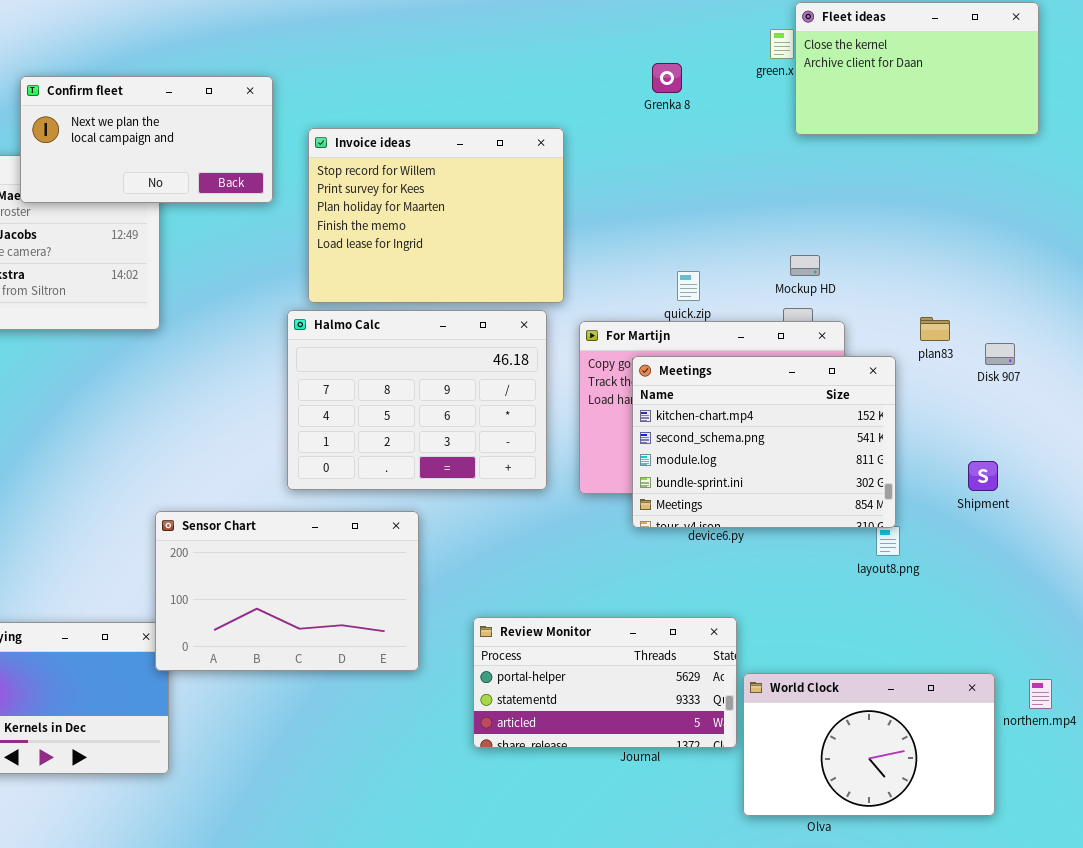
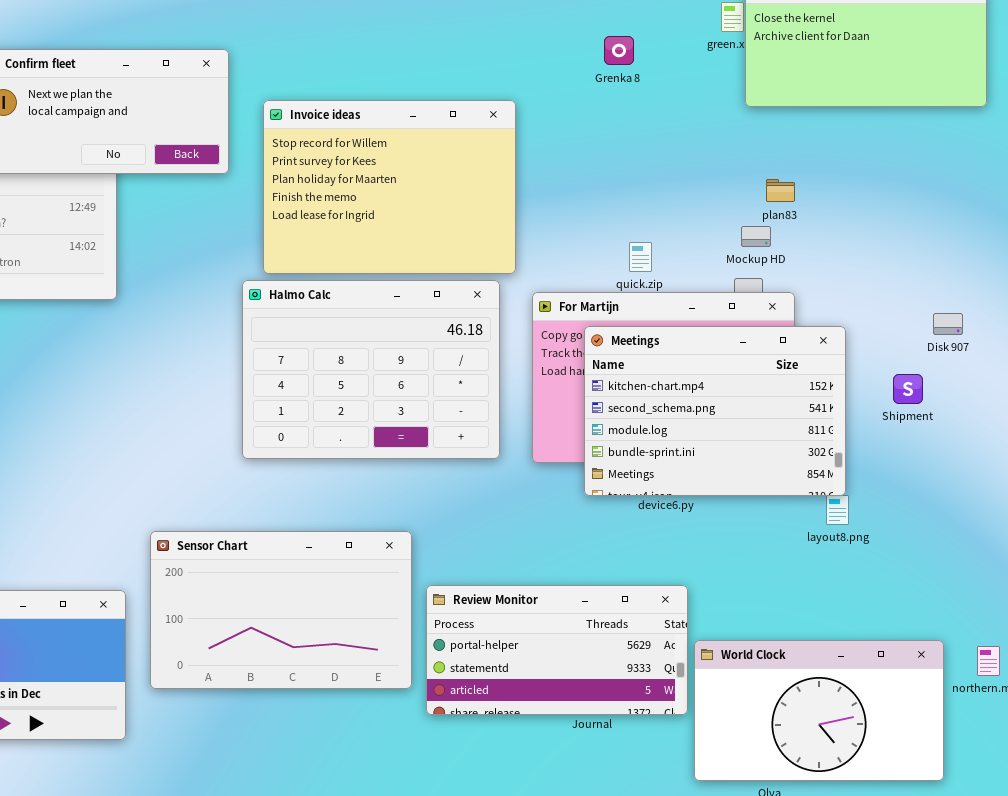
plan83: [920,317,950,341] -> [766,179,795,202], moved
Shipment: [968,461,998,491] -> [893,374,923,404], moved
Sensor Chart: [155,511,419,671] -> [150,531,412,689], moved

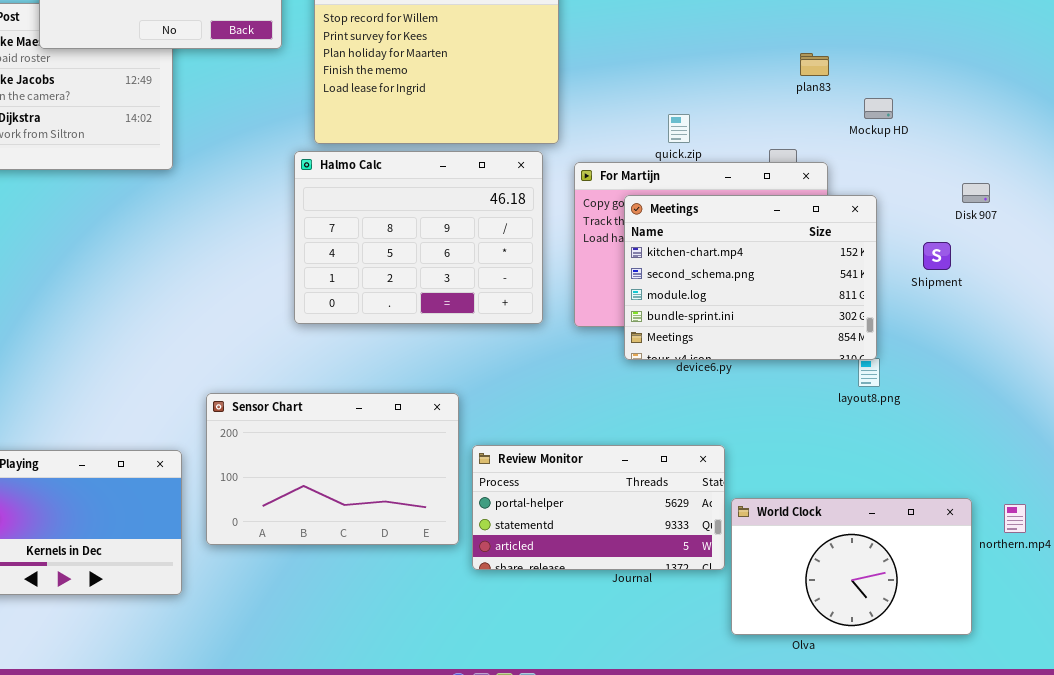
Mockup HD: [741,226,771,247] -> [864,98,893,119], moved

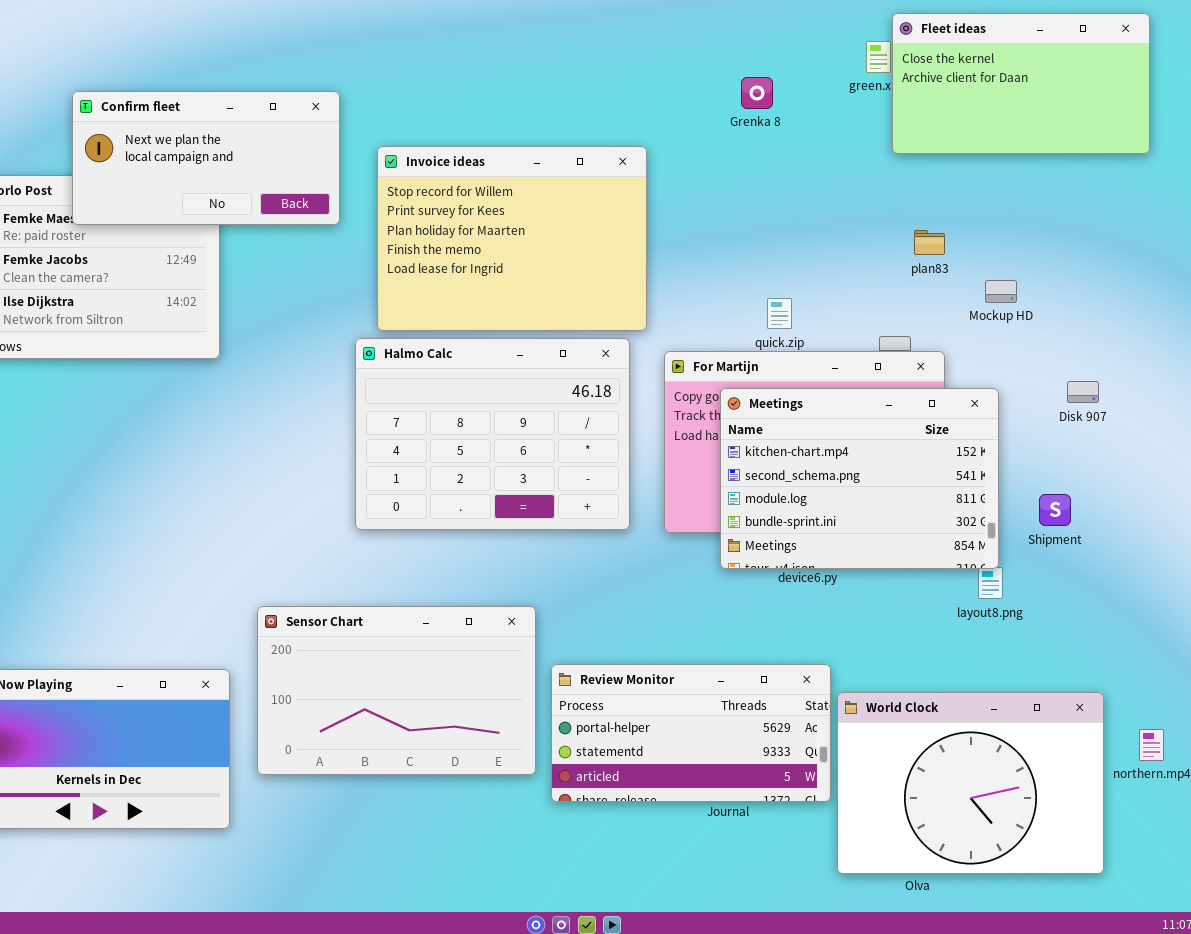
Disk 907: [962,183,990,203] -> [1067,381,1099,403], moved
Shipment: [923,242,951,270] -> [1039,494,1071,526], moved
World Clock: [731,498,972,635] -> [837,692,1104,874], resized

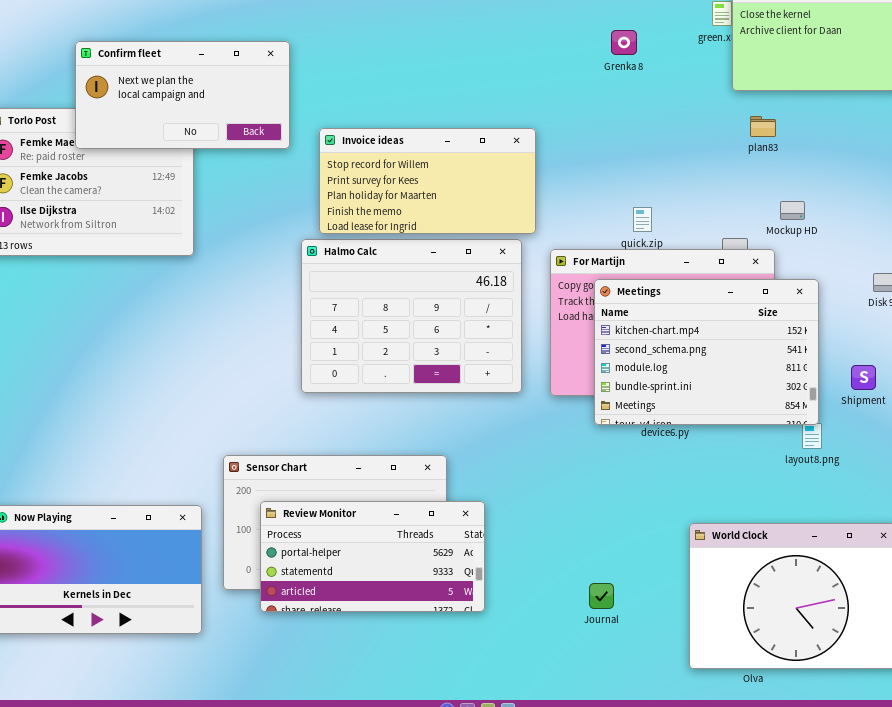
Invoice ideas: [377,146,647,331] -> [319,128,536,234], resized
plan83: [914,230,945,255] -> [750,116,776,137], moved
Mockup HD: [985,280,1017,303] -> [780,201,805,220], moved
Review Monitor: [551,664,831,802] -> [260,501,485,612], moved

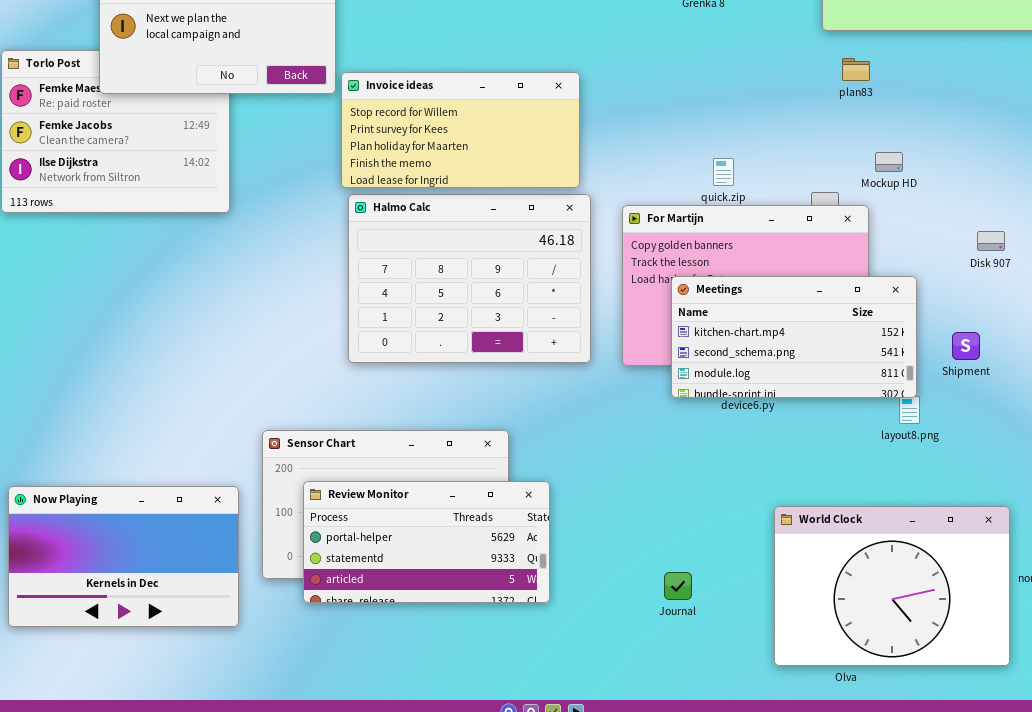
Invoice ideas: [319,128,536,234] -> [341,72,580,188], moved
Meetings: [594,279,819,425] -> [671,276,917,398], resized

